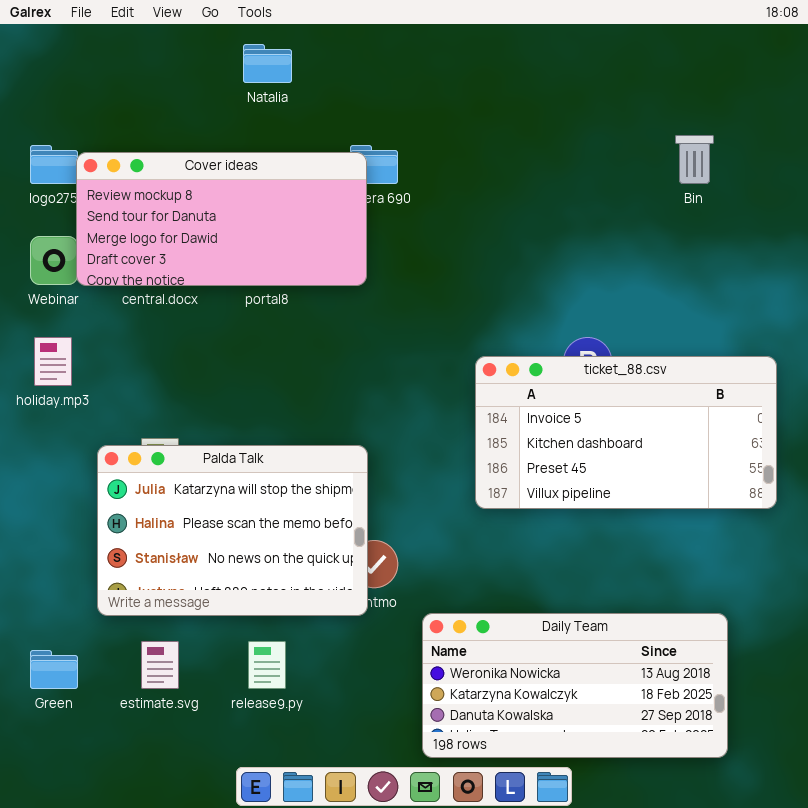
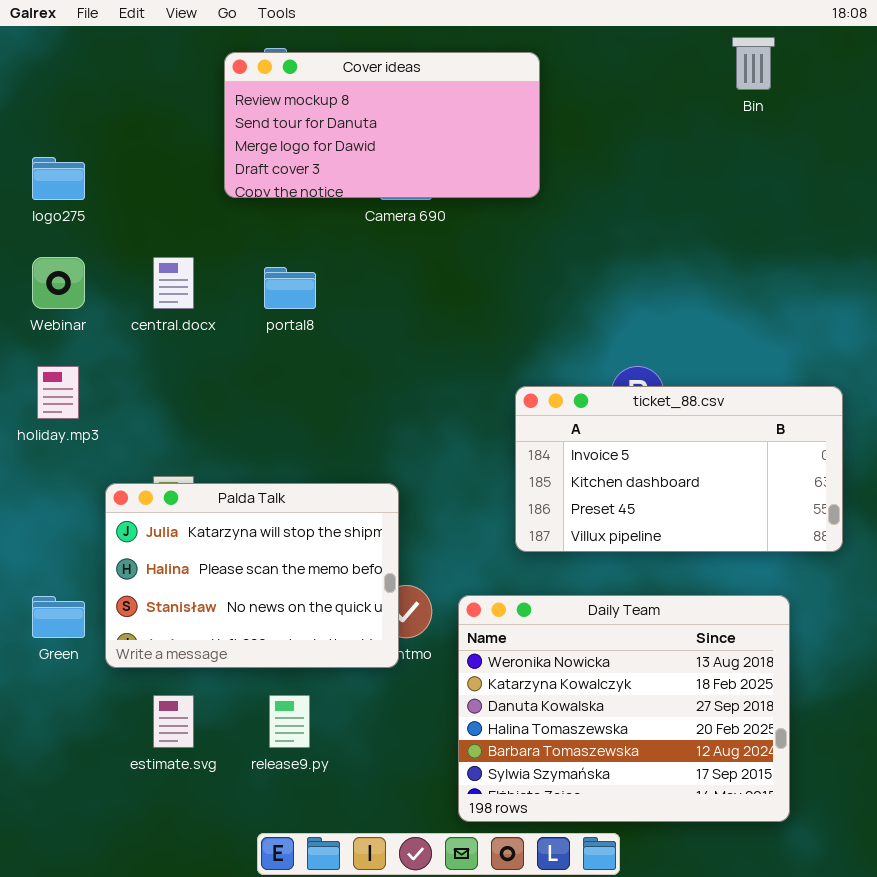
Bin: [675,135,714,184] -> [732,37,775,90], moved
Cover ideas: [76,152,367,286] -> [224,52,540,198], moved
Daily Team: [422,613,728,758] -> [458,595,790,822], resized
Green: [30,650,78,689] -> [32,596,85,638], moved

